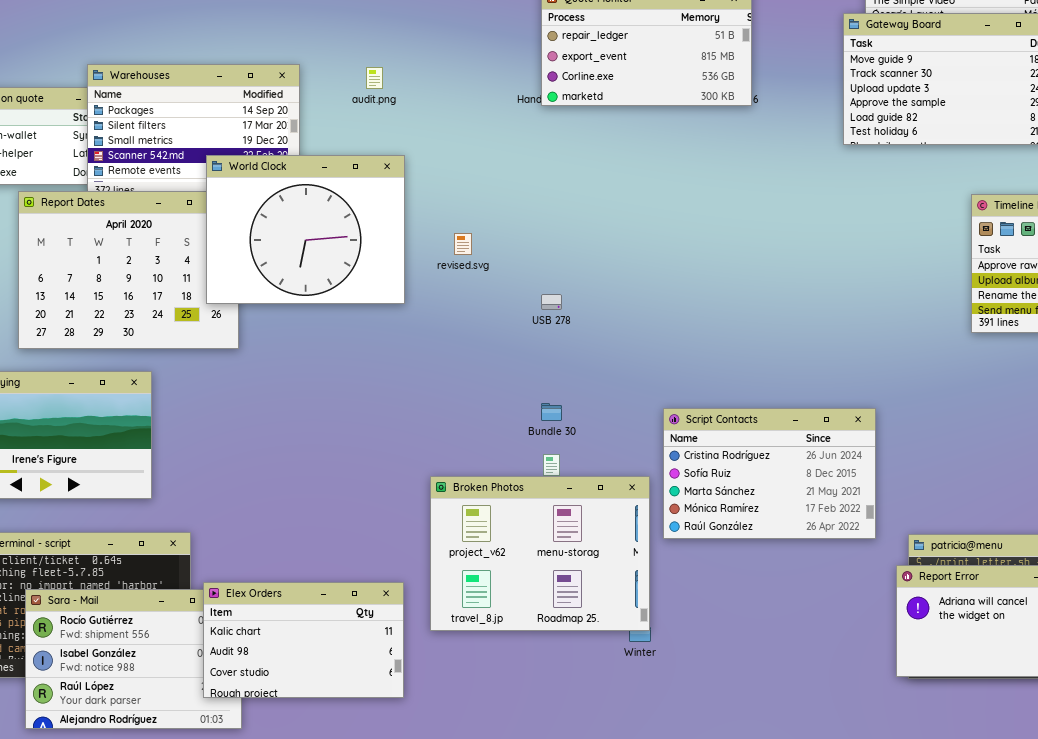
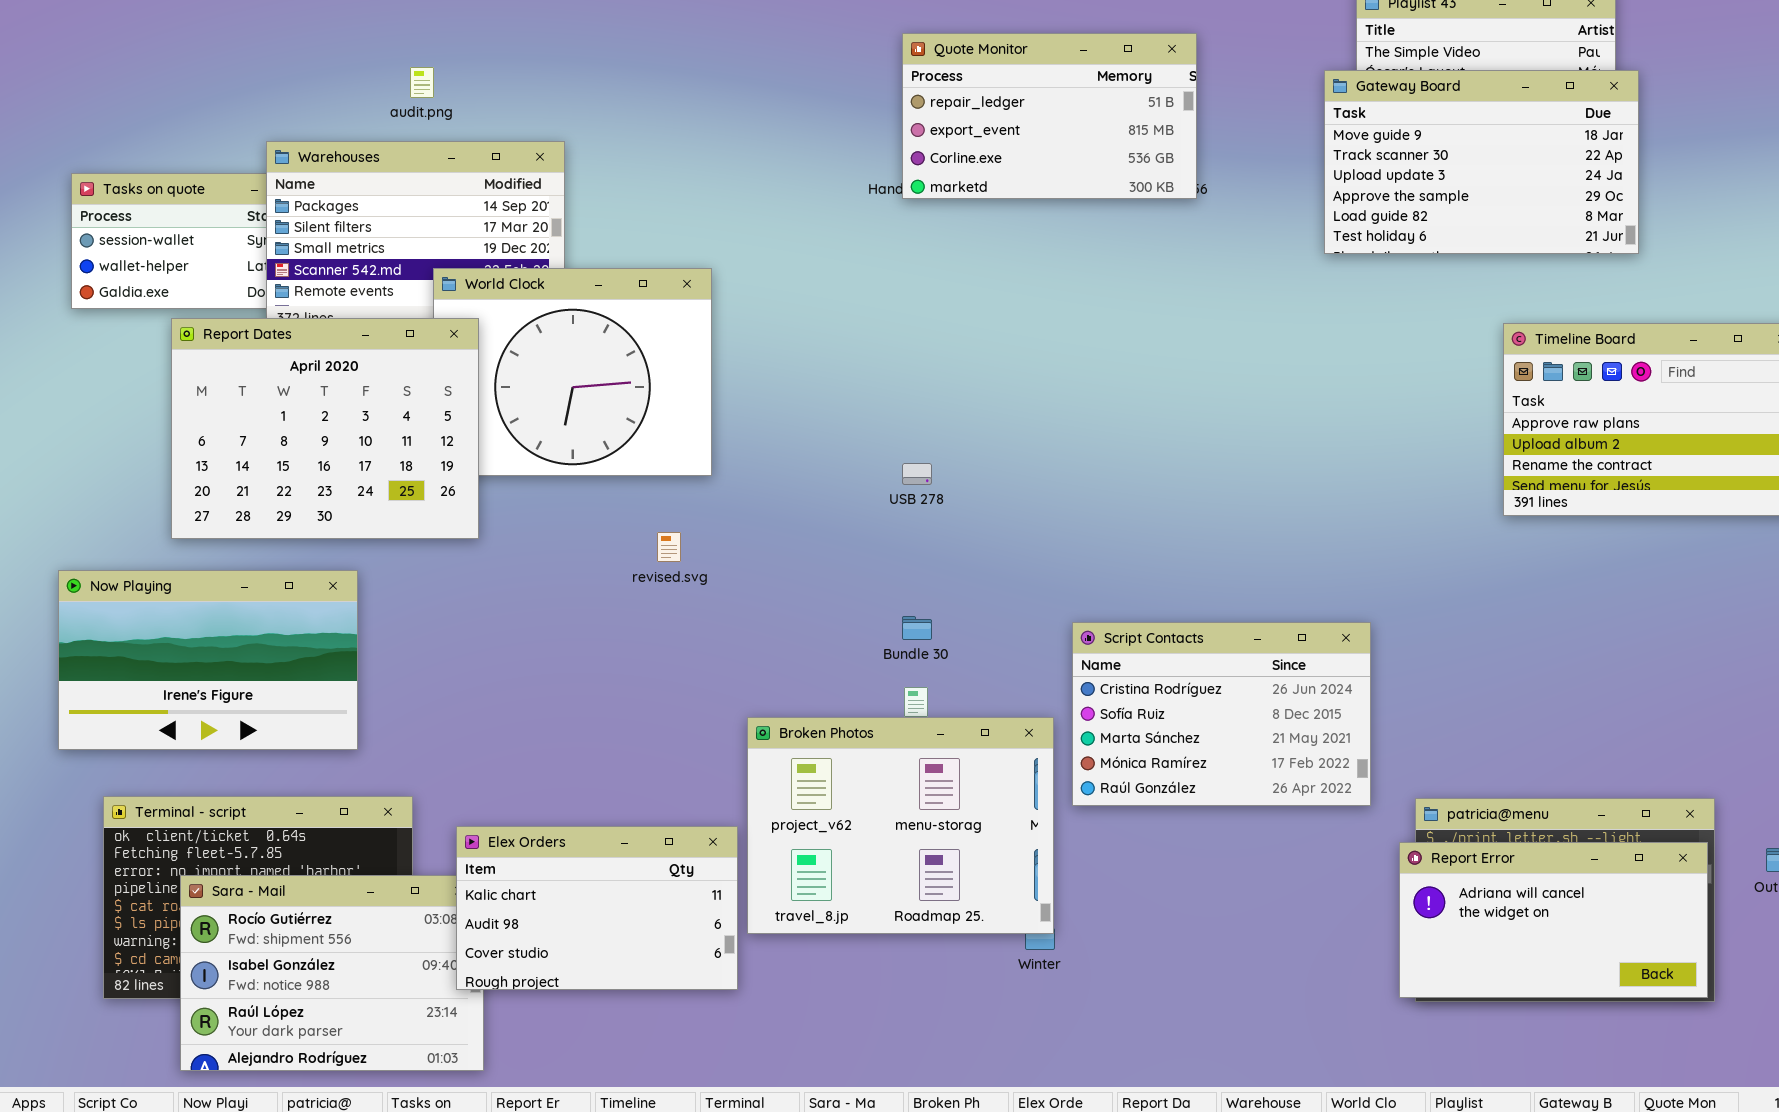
audit.png: [366,67,383,89] -> [410,67,434,98], moved
Report Dates: [18,191,239,349] -> [171,318,479,539], raised
revised.svg: [454,233,472,255] -> [657,532,681,562], moved
Elex Orders: [203,582,404,698] -> [456,826,738,990], moved

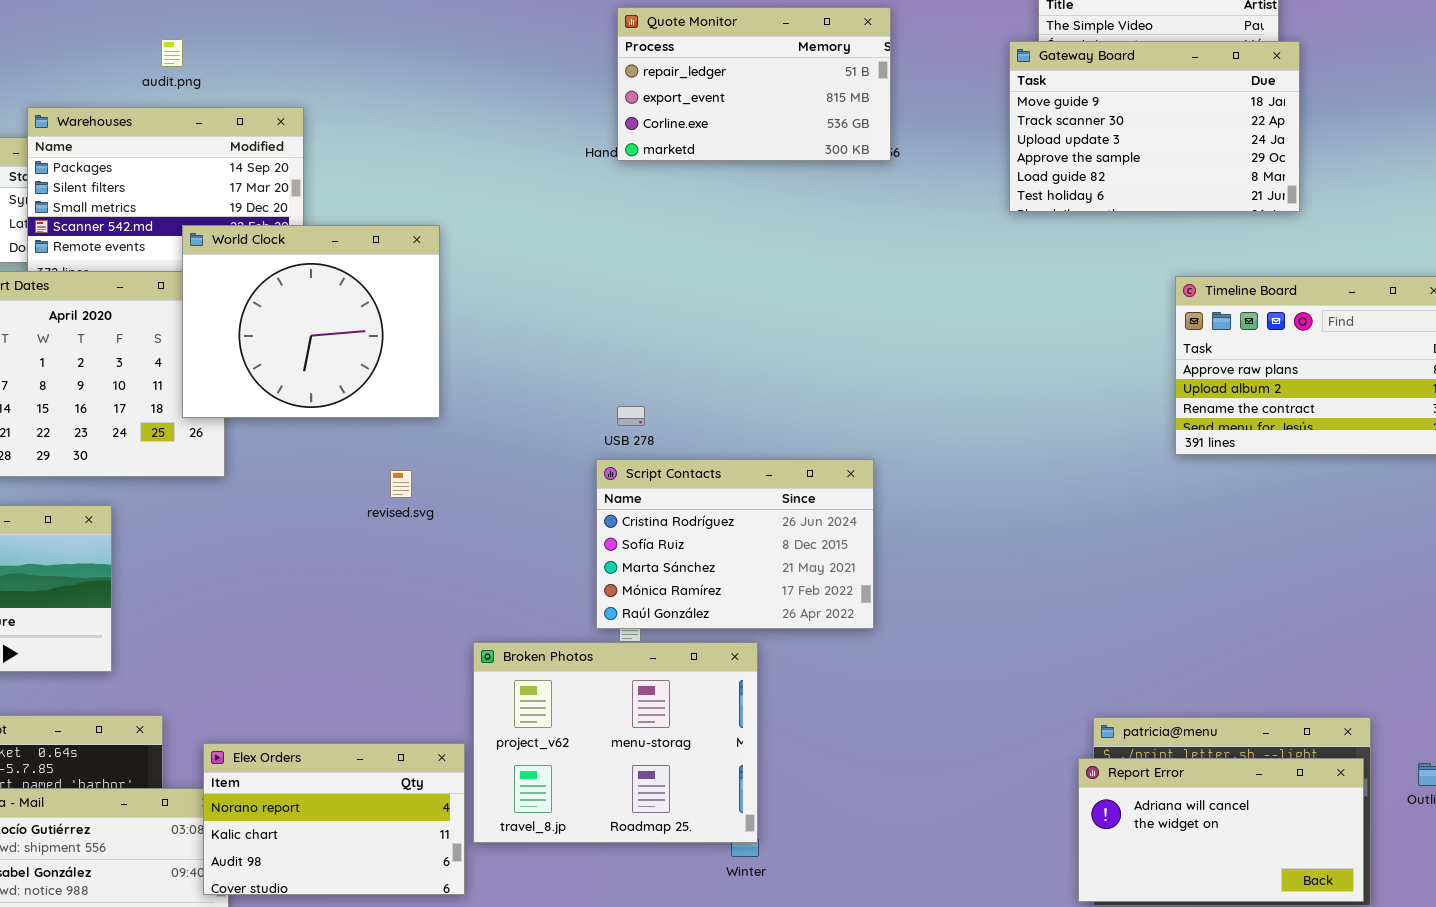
World Clock: [433,268,712,476] -> [182,225,440,418], raised
Script Contacts: [1072,622,1371,806] -> [596,459,874,629], moved
Elex Orders: [456,826,738,990] -> [203,743,465,895], scrolled up 1 row

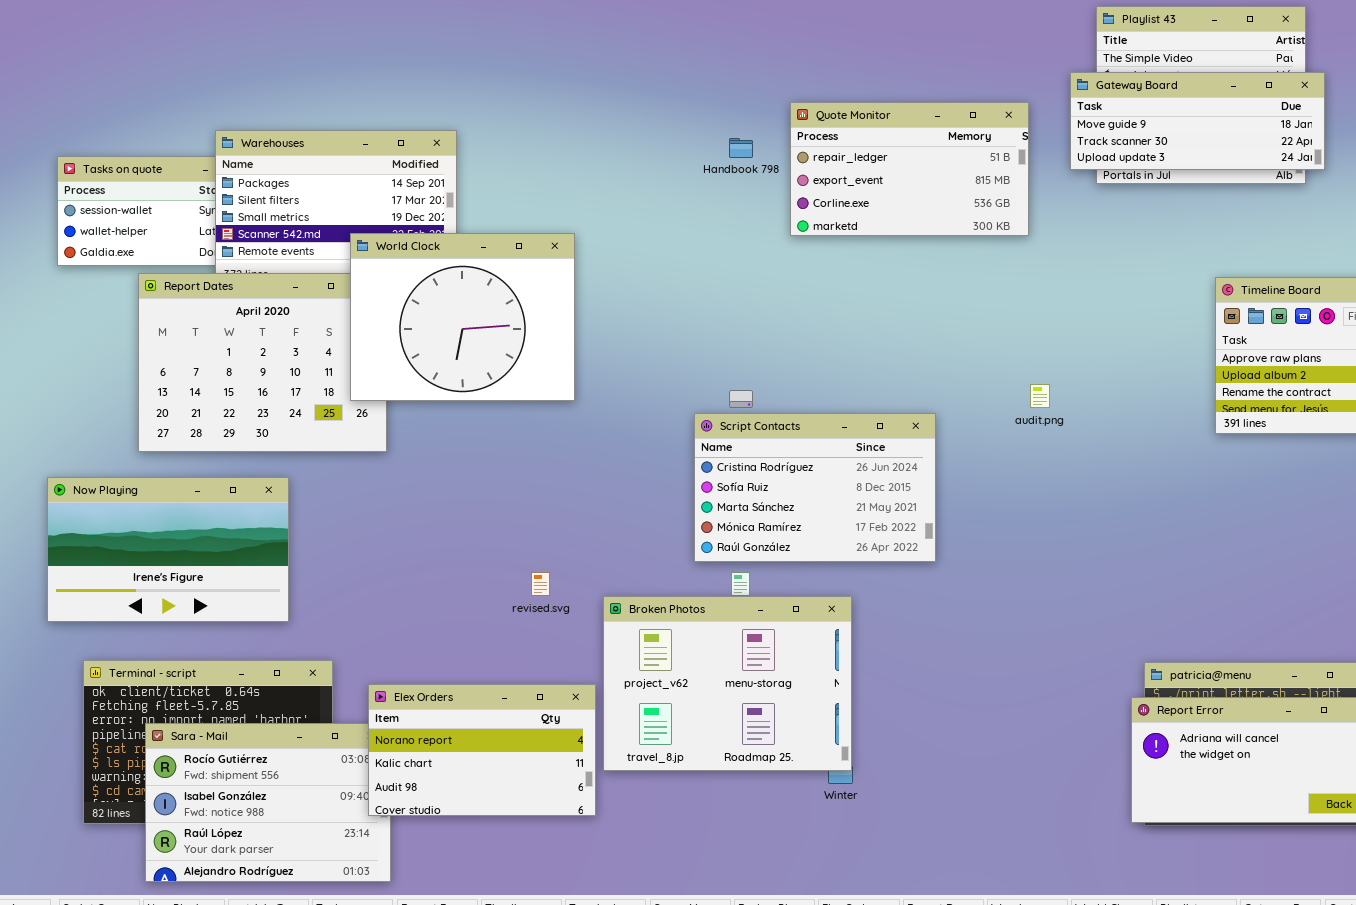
Quote Monitor: [617,7,891,161] -> [790,102,1029,236], moved
audit.png: [161,39,183,67] -> [1030,384,1050,408], moved
Gateway Board: [1009,41,1300,212] -> [1070,72,1325,170], resized
Script Contacts: [596,459,874,629] -> [694,413,936,562], moved
revised.svg: [390,470,412,498] -> [531,572,550,596], moved

